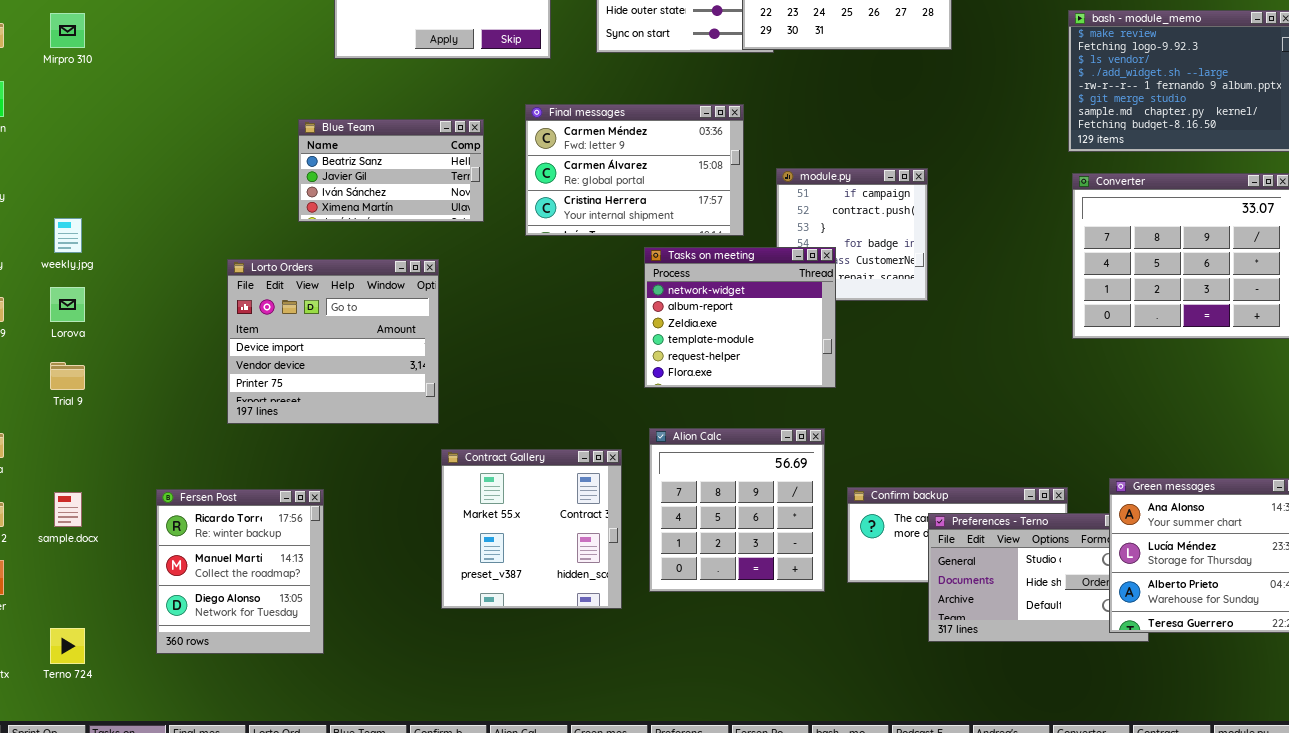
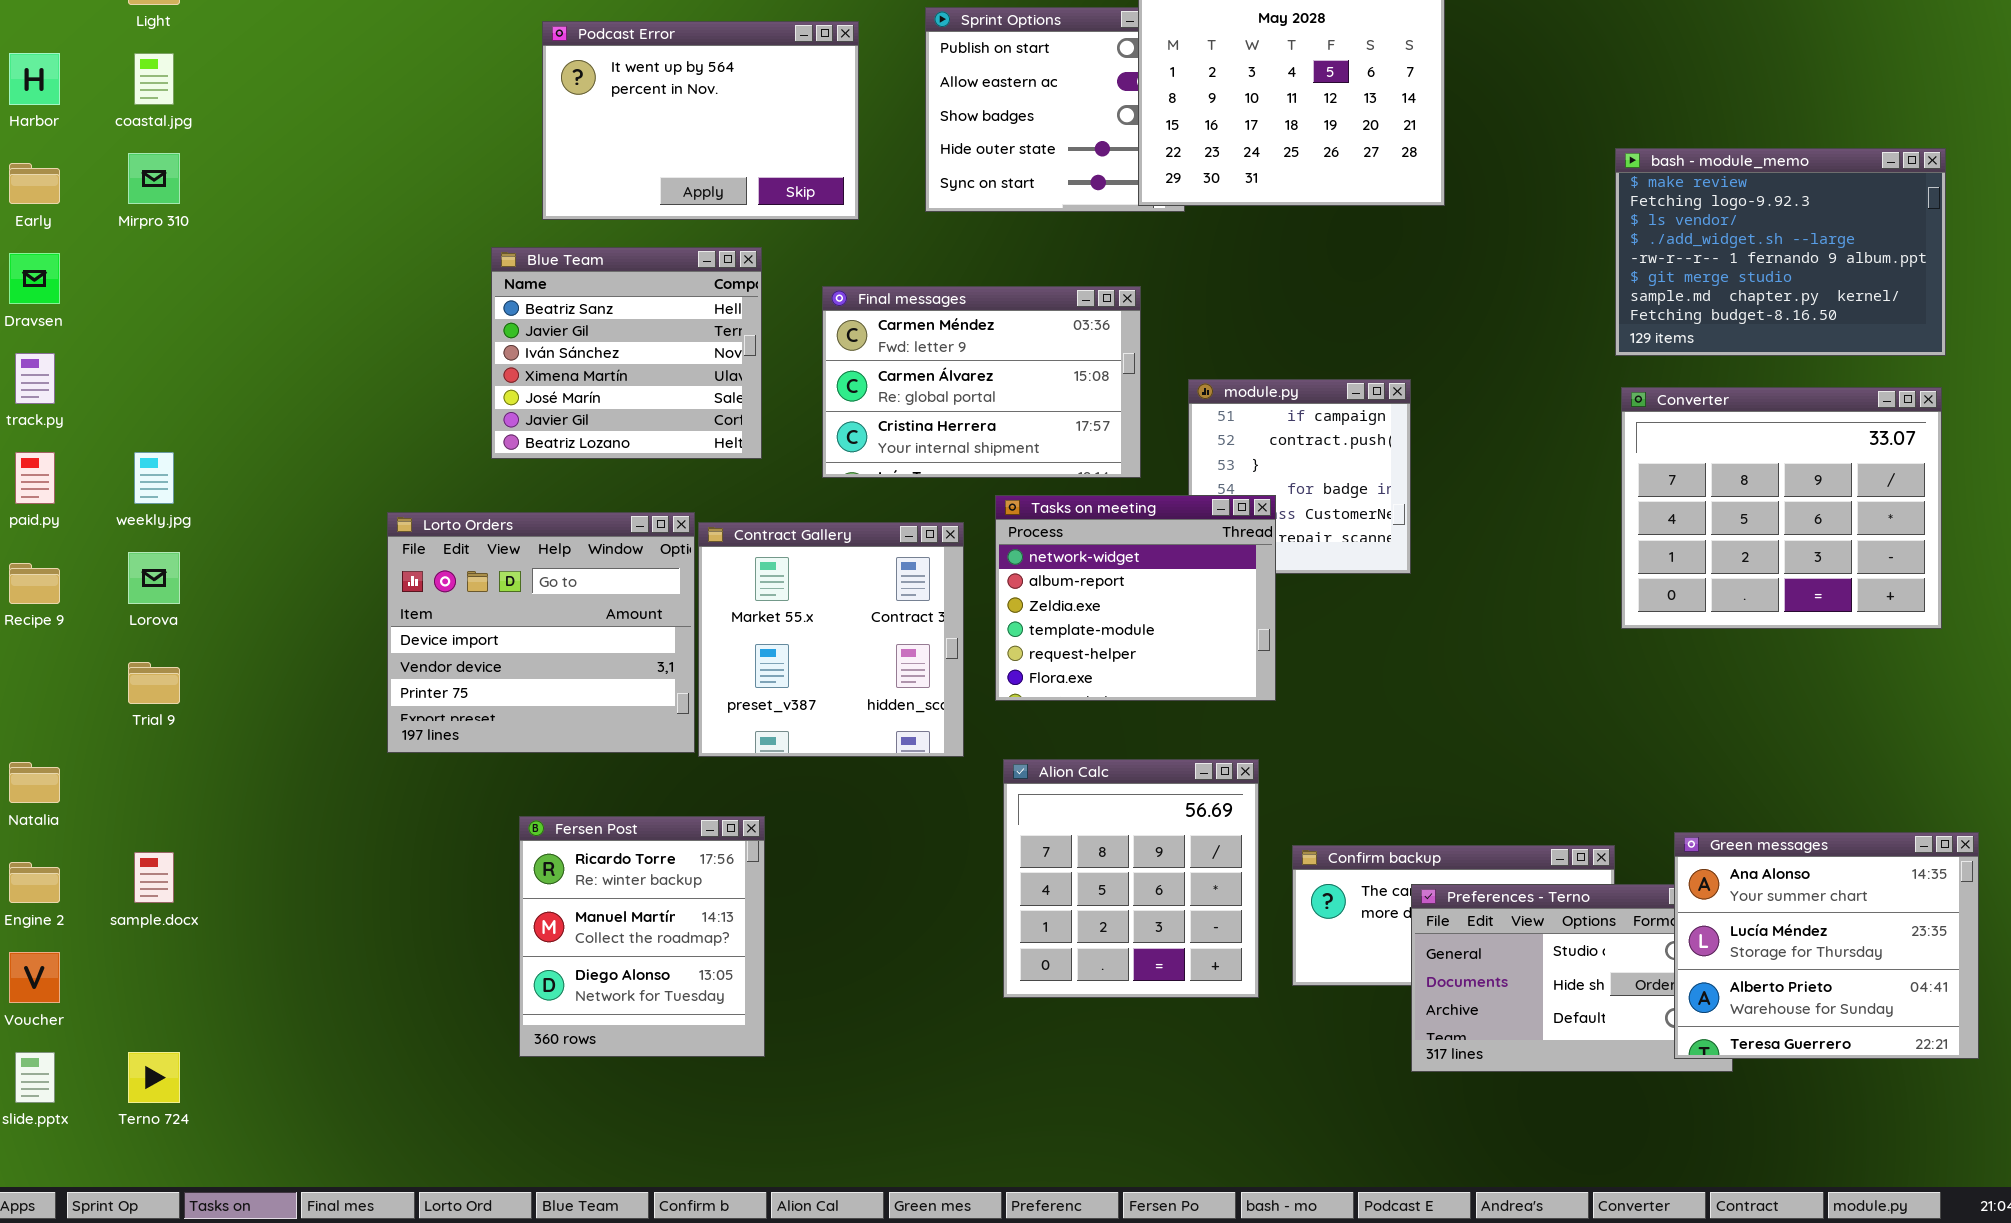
Blue Team: [298,119,484,222] -> [491,247,762,459], resized
Contract Gallery: [441,449,622,609] -> [698,522,964,757], moved
Fersen Post: [156,489,324,654] -> [519,816,765,1057], moved

